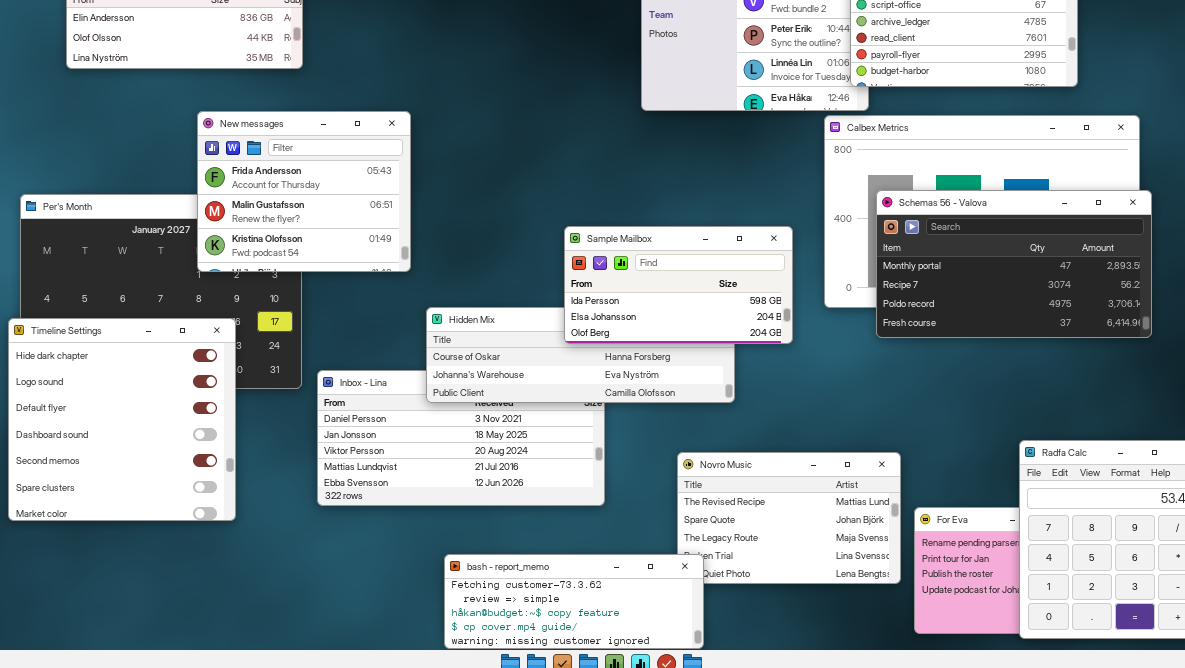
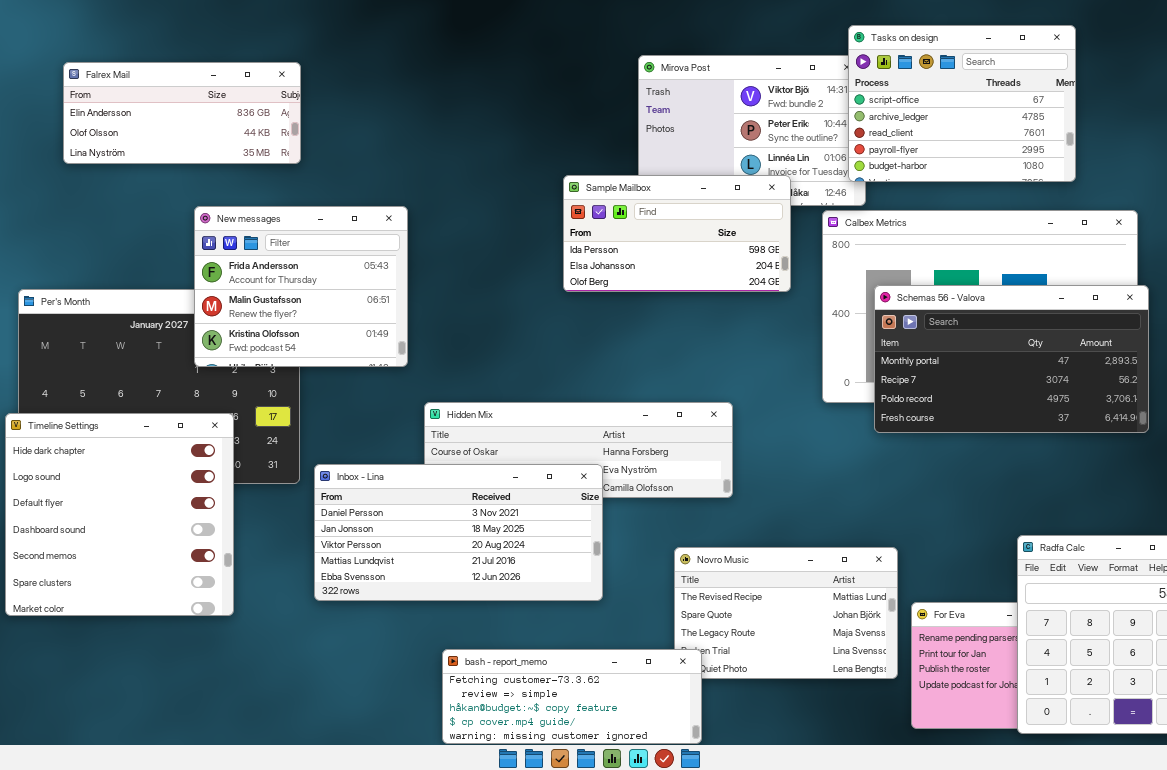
Sample Mailbox: [564,226,793,344] -> [563,175,791,292], moved
Inbox - Lina: [317,370,605,506] -> [314,464,603,601], raised

